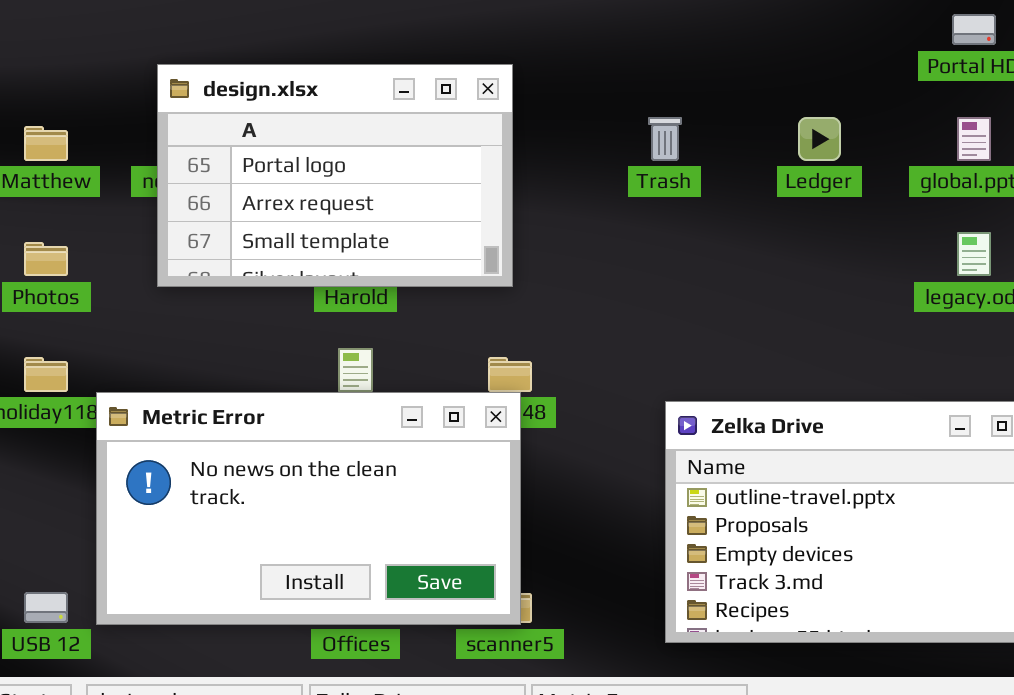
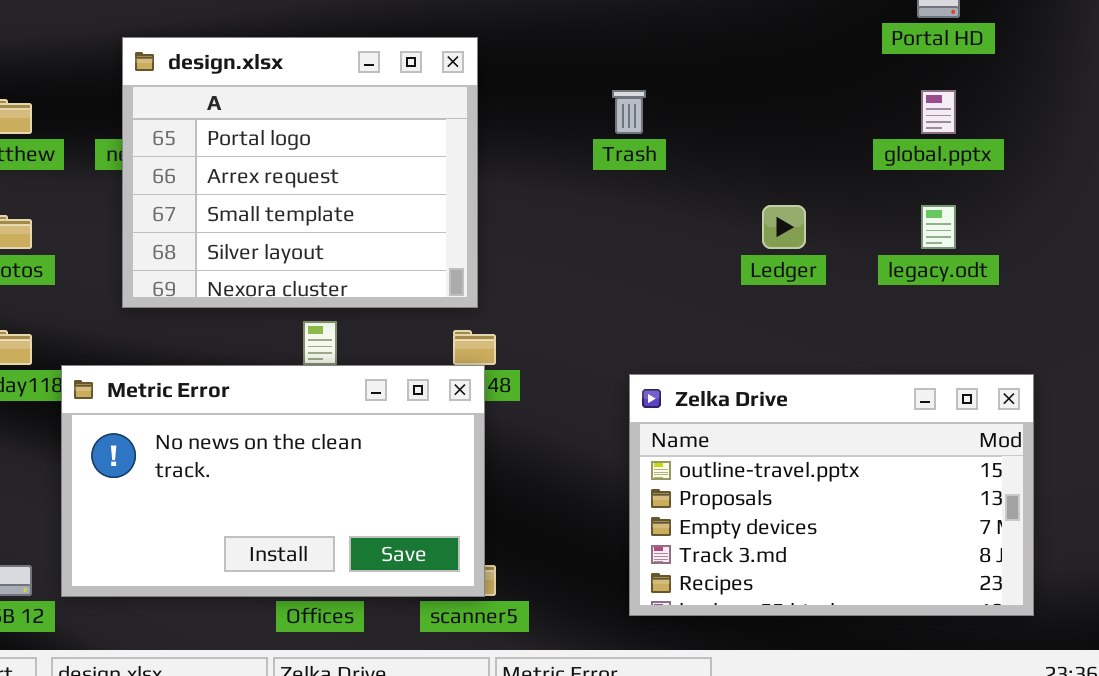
design.xlsx: [157,64,513,287] -> [122,37,478,308], resized
Ledger: [798,117,841,161] -> [762,205,806,249], moved

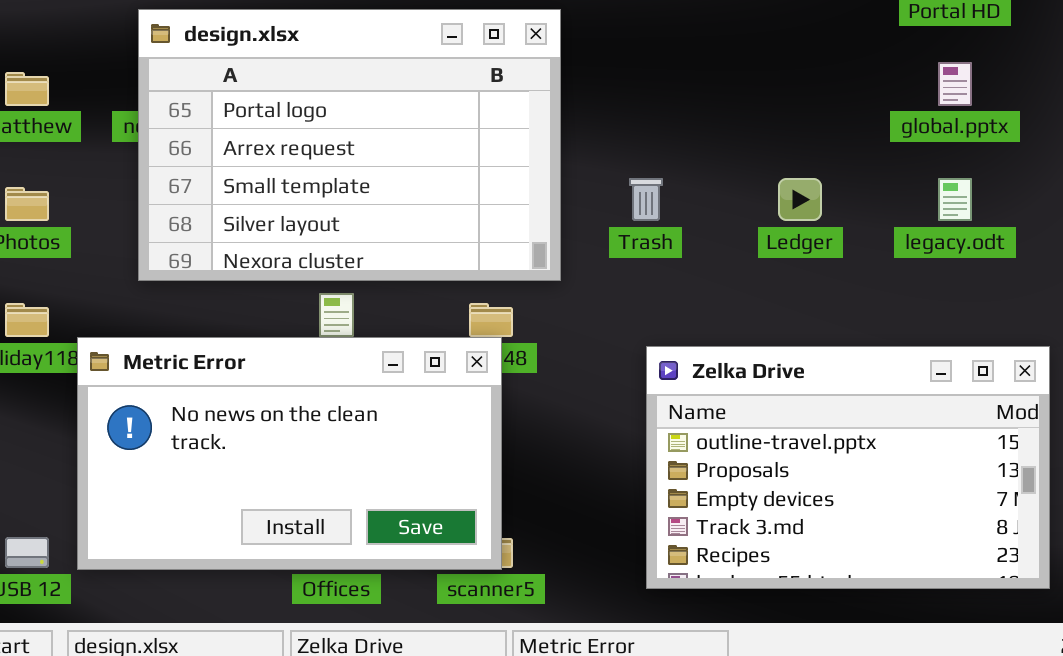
design.xlsx: [122,37,478,308] -> [138,9,561,281], resized
Trash: [612,90,646,134] -> [629,178,663,221], moved

